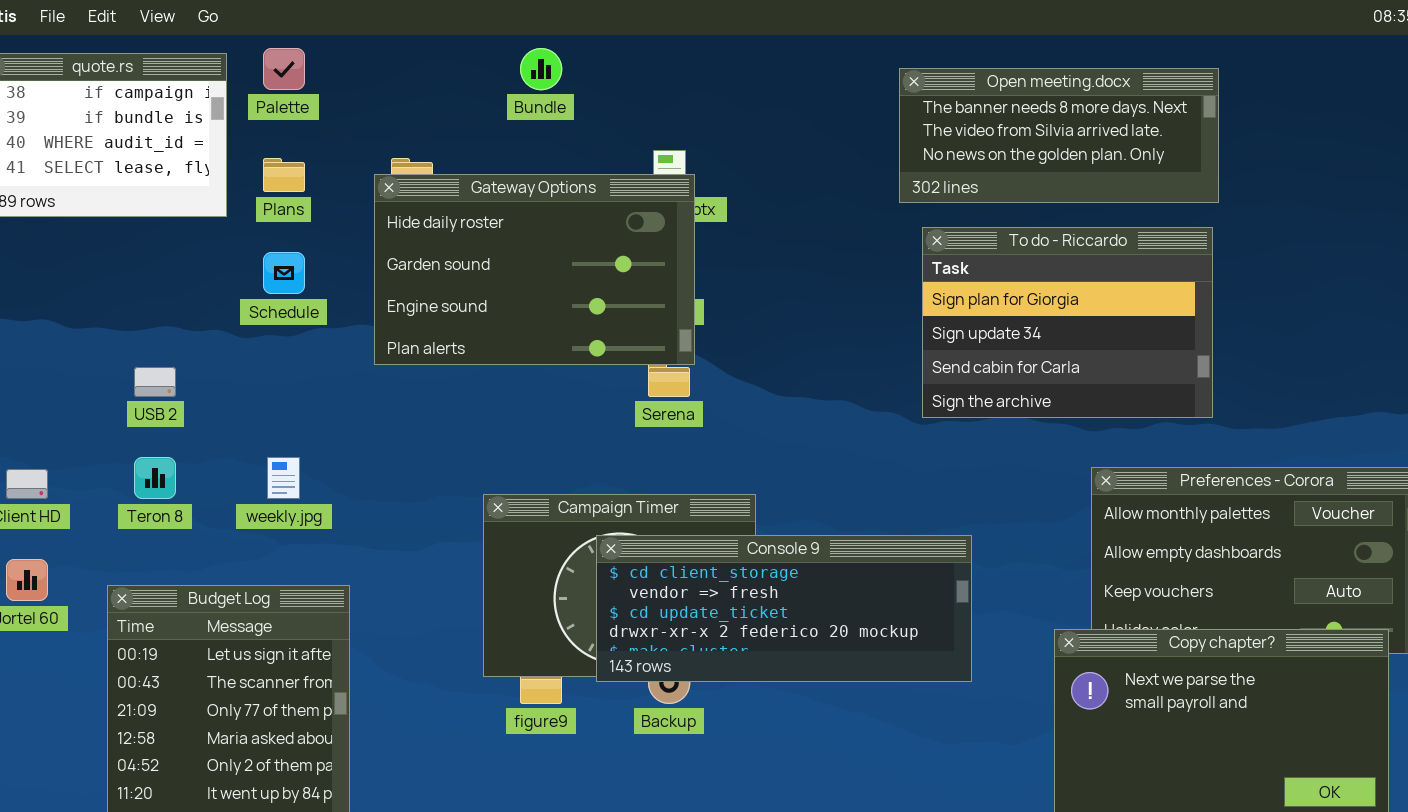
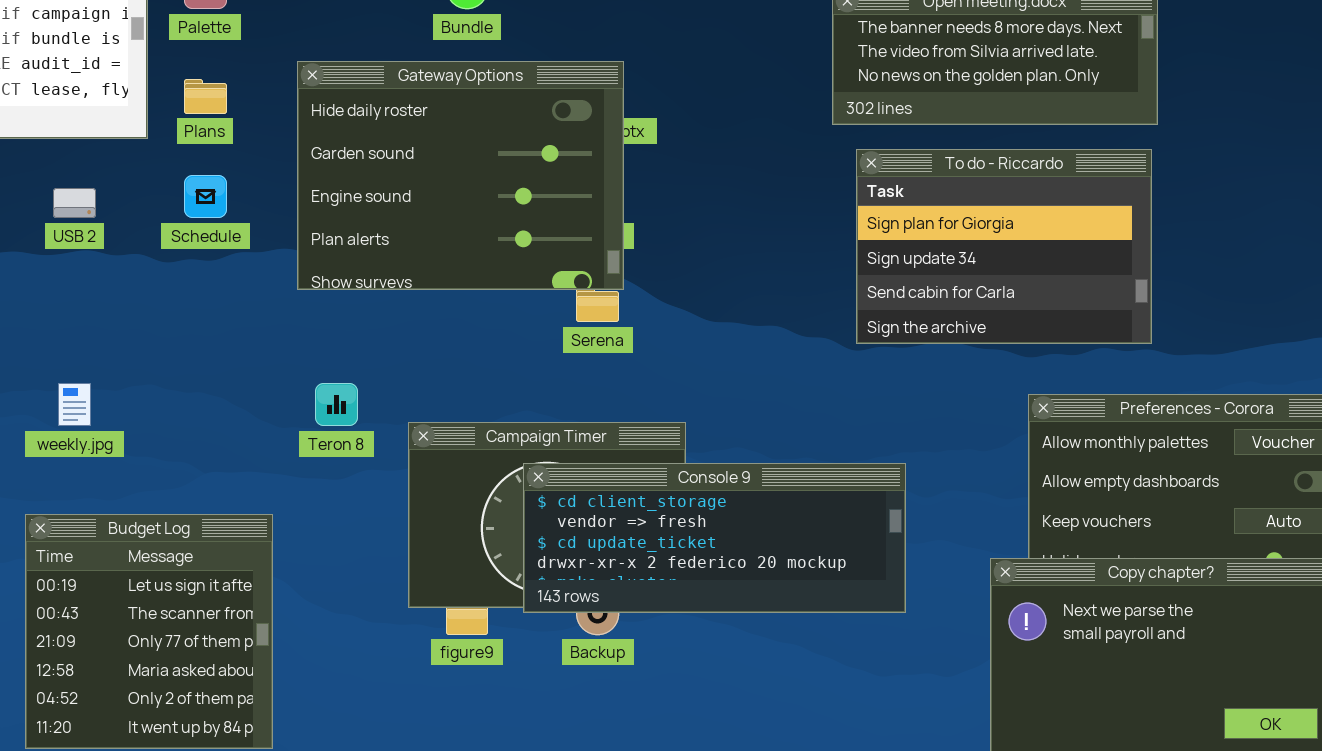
Gateway Options: [374,174,695,365] -> [297,61,624,290], resized
USB 2: [134,367,176,397] -> [53,188,96,218], moved
Teron 8: [134,457,176,499] -> [315,383,358,426], moved
weekly.jpg: [267,457,300,499] -> [58,383,91,426], moved

